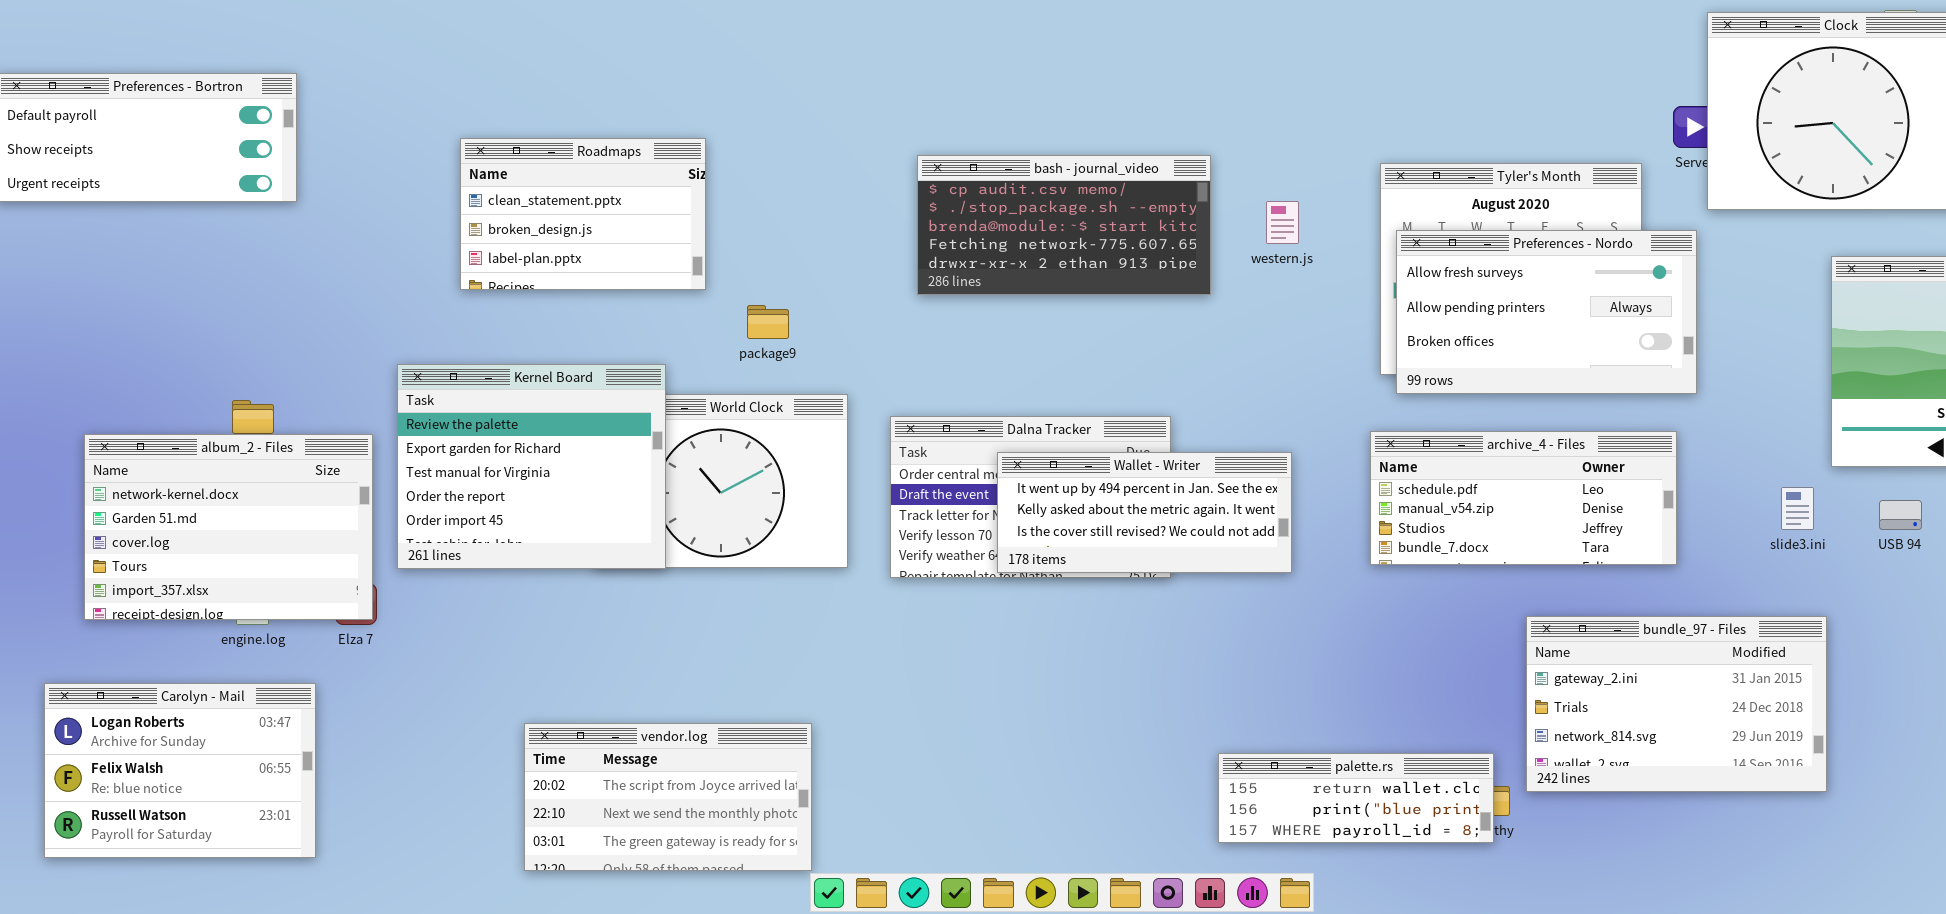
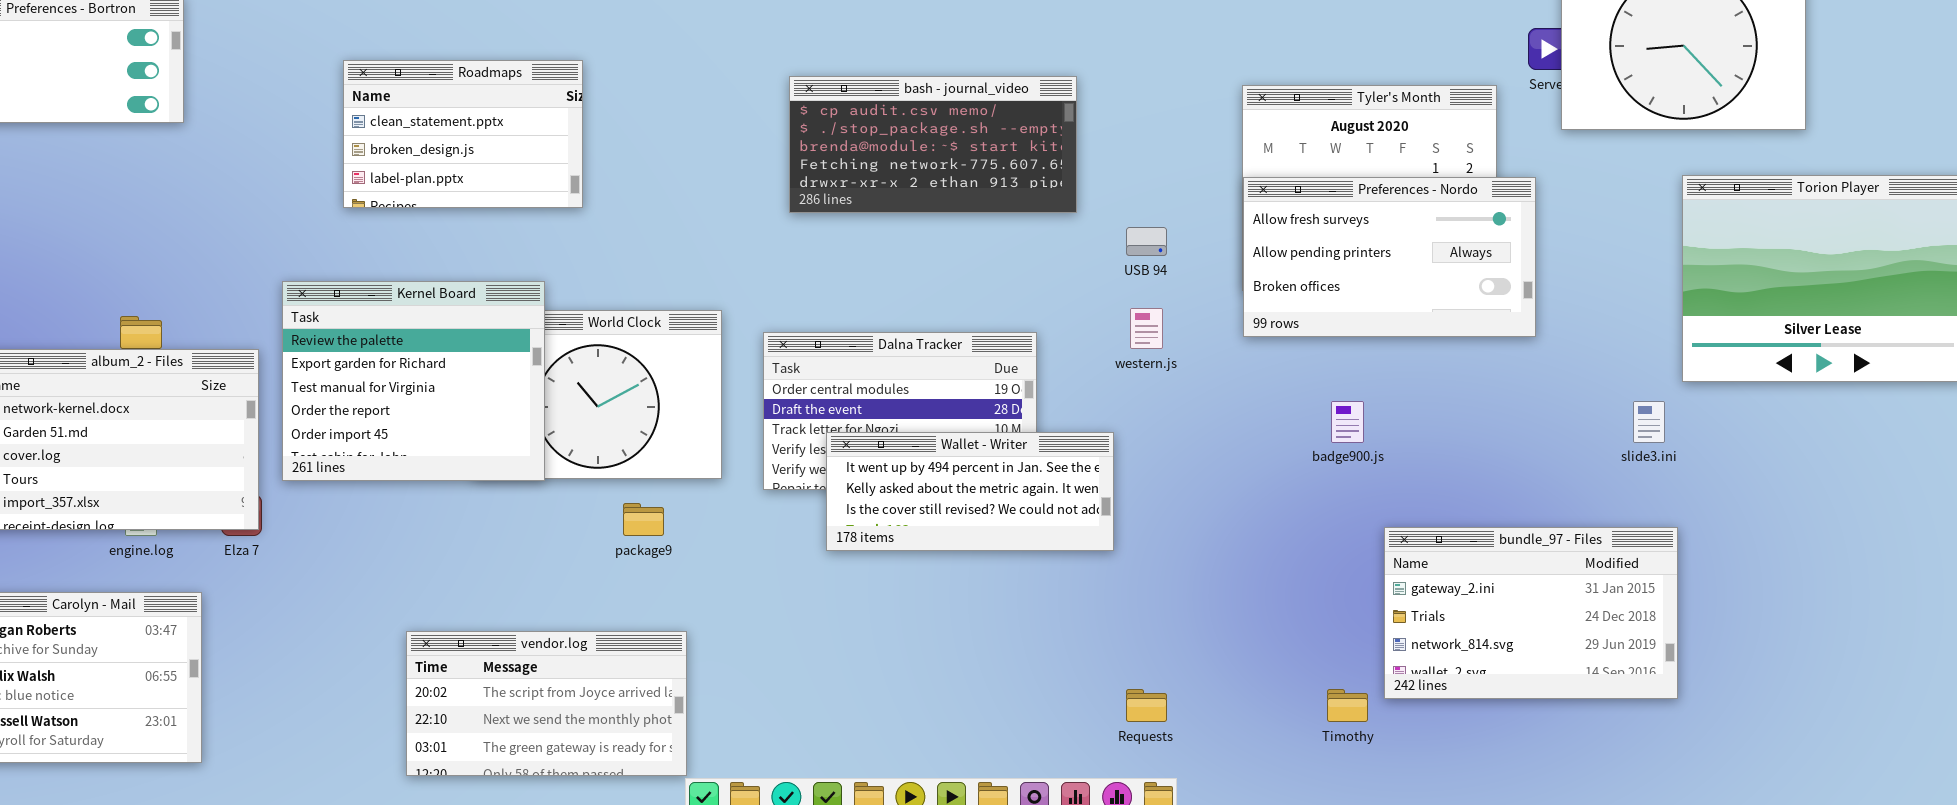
western.js: [1266,201,1299,244] -> [1130,308,1163,349], moved
Preferences - Nordo: [1396,230,1697,394] -> [1243,177,1536,337], moved
package9: [747,305,789,339] -> [623,503,664,536], moved
archive_4 - Files: [1370,431,1677,565] -> none, closed
Wallet - Writer: [997,452,1292,573] -> [826,432,1114,551], moved
USB 94: [1879,500,1922,530] -> [1126,227,1167,256], moved
palette.rs: [1218,753,1494,843] -> none, closed

